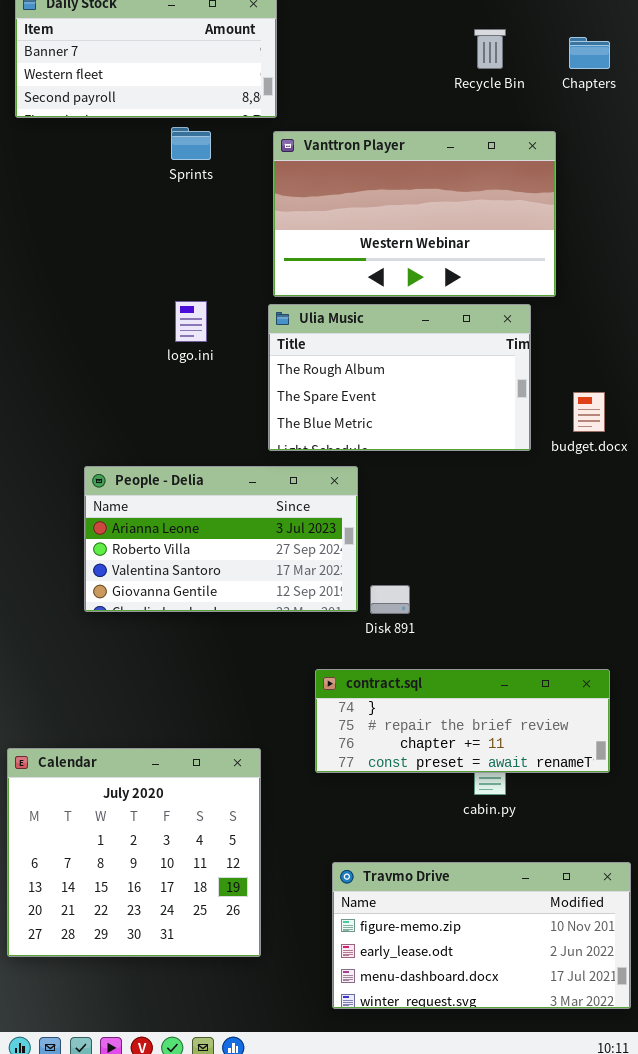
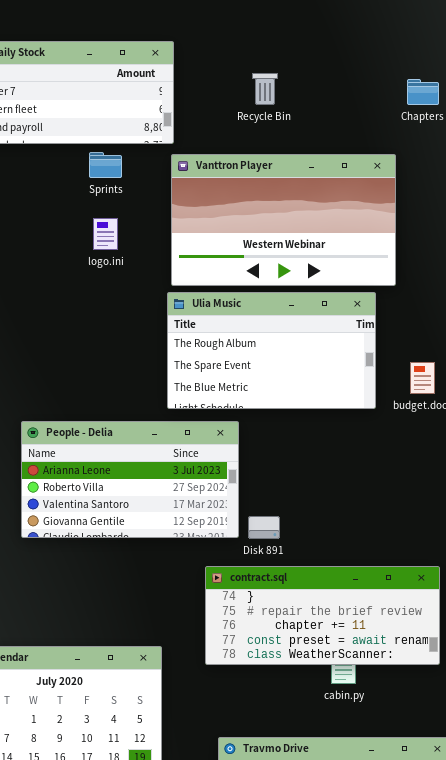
Recycle Bin: [474,29,506,69] -> [252,73,278,105], moved
logo.ini: [175,301,207,342] -> [93,218,118,250], moved
contract.sql: [315,669,610,773] -> [205,566,440,665], resized

